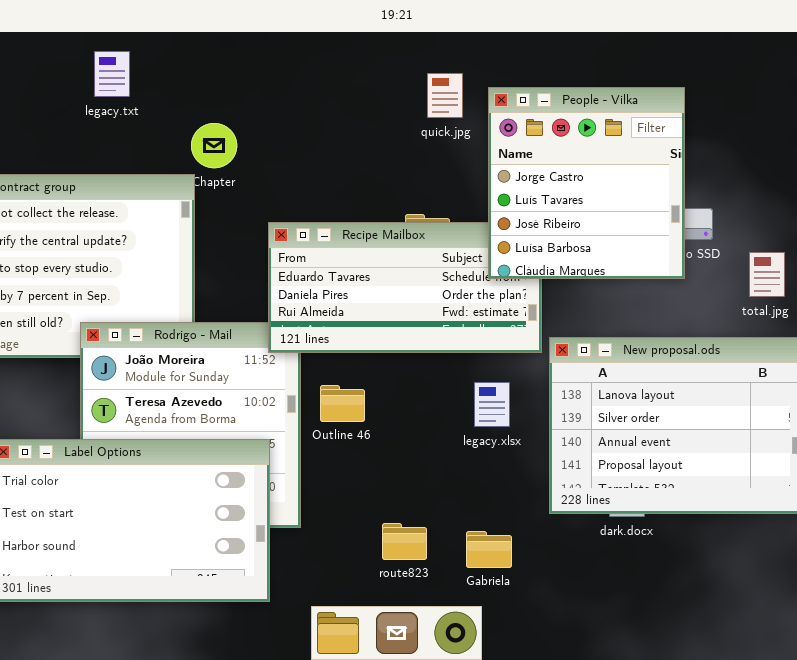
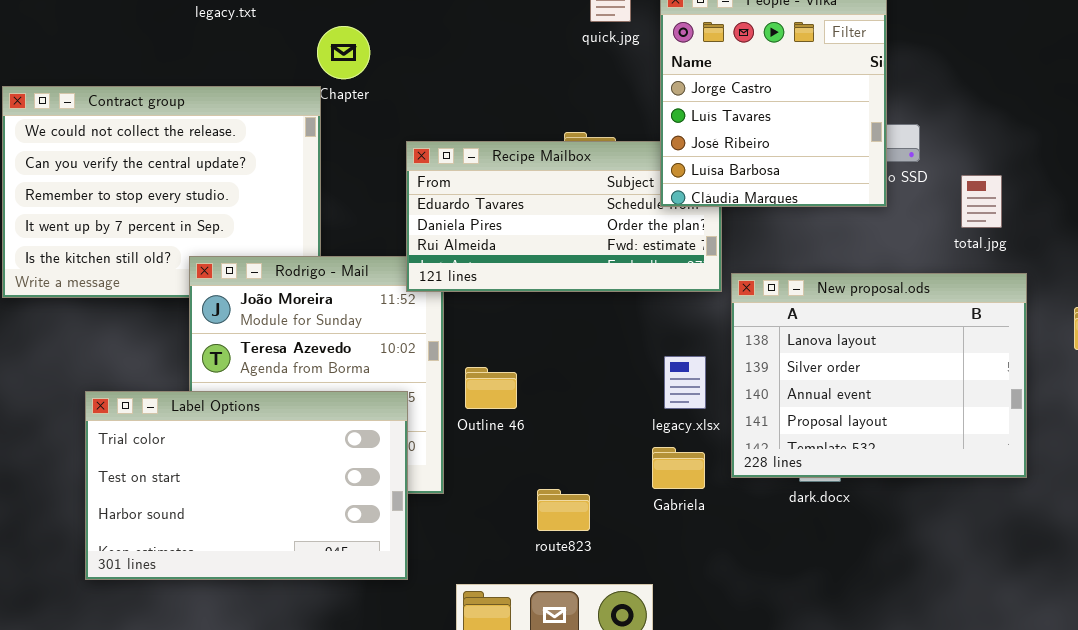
legacy.xlsx: [474,382,510,427] -> [664,356,706,409], moved
Outline 46: [320,385,365,422] -> [465,367,517,409], moved
Gabriela: [466,531,512,568] -> [652,447,705,489], moved

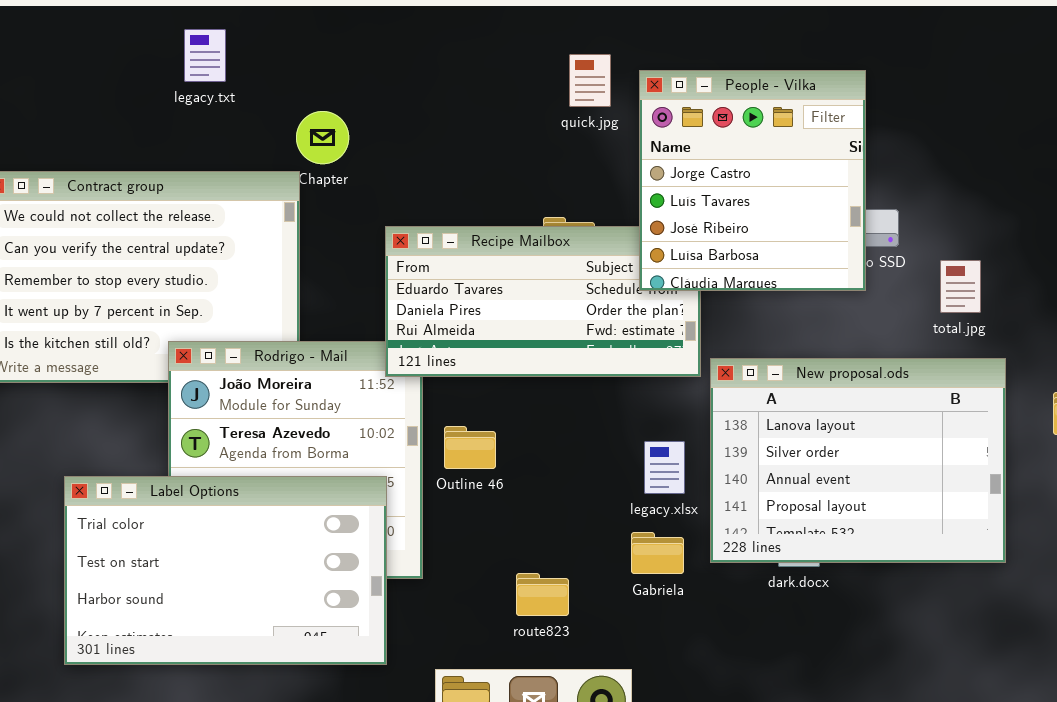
Outline 46: [465,367,517,409] -> [444,426,496,469], moved

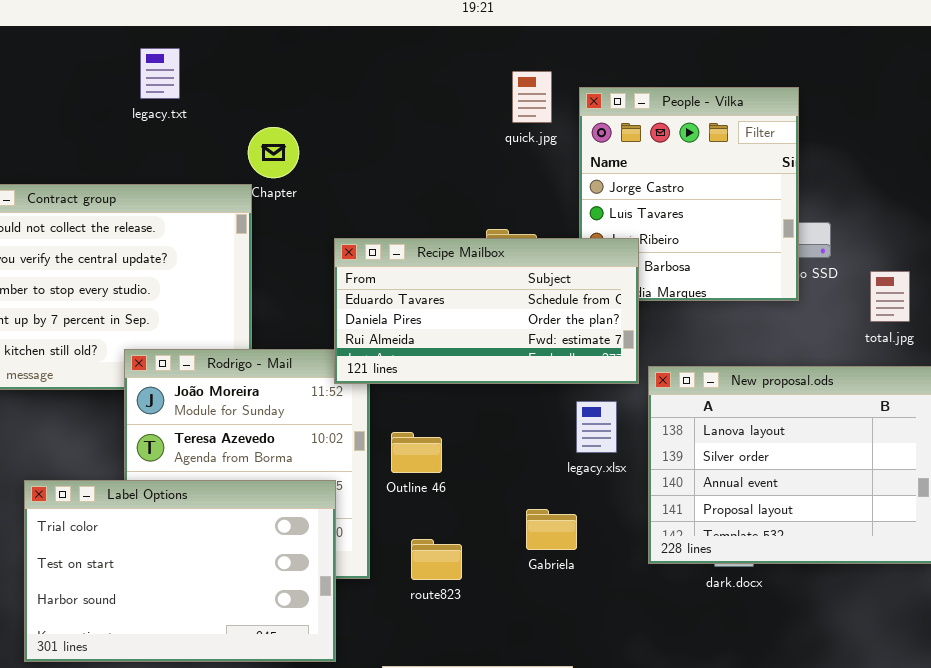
Recipe Mailbox: [385,226,701,377] -> [334,238,639,384], raised
legacy.xlsx: [644,441,685,494] -> [576,401,617,453], moved
Gabriela: [631,532,684,574] -> [526,509,577,550], moved
route823: [516,573,569,616] -> [411,539,462,580], moved

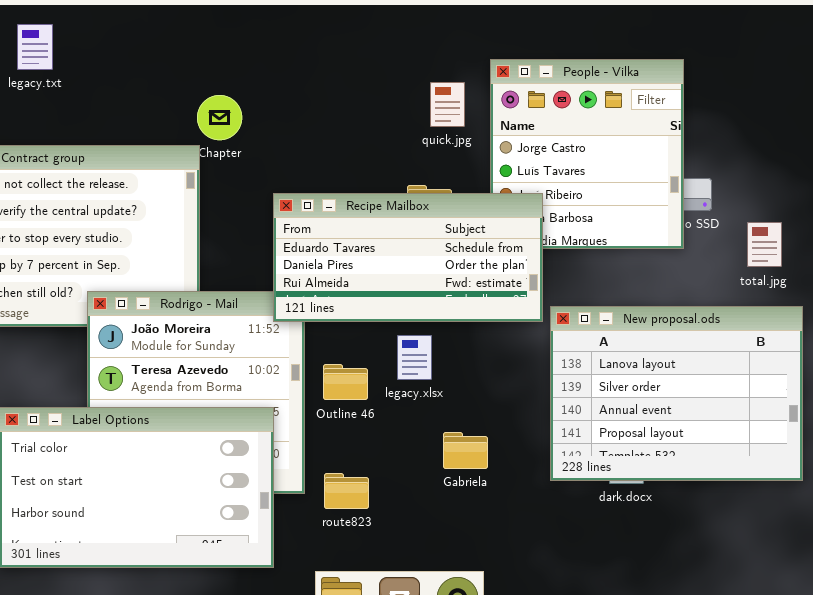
legacy.txt: [140,48,180,99] -> [17,24,53,70], moved
quick.jpg: [512,71,552,123] -> [430,82,465,127], moved
legacy.xlsx: [576,401,617,453] -> [397,335,432,380], moved
route823: [411,539,462,580] -> [324,473,369,509], moved

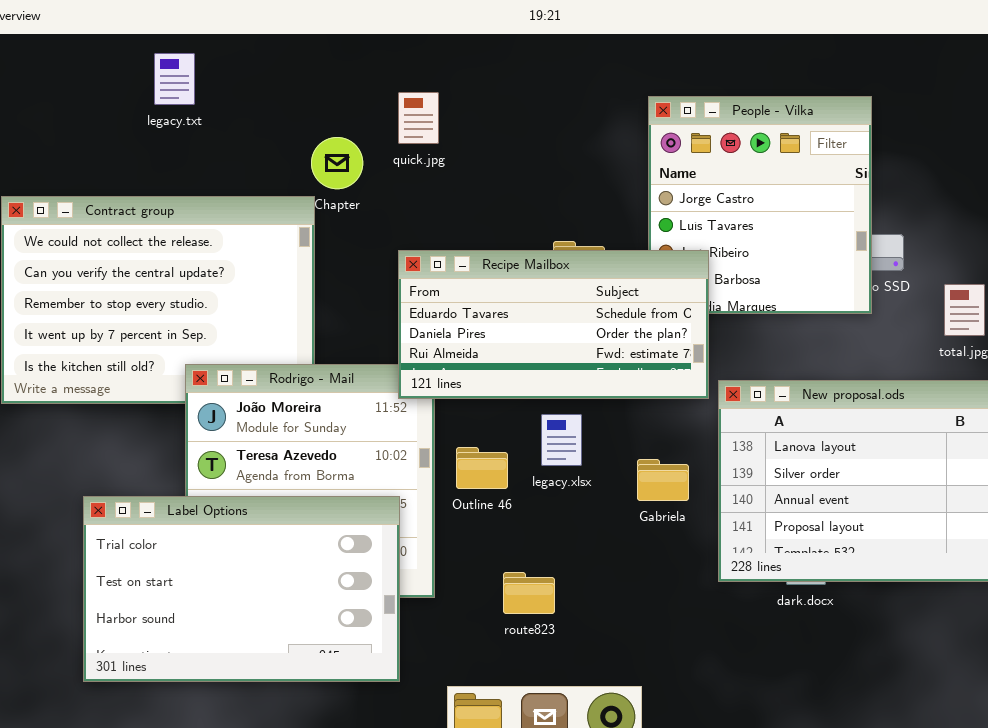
legacy.txt: [17,24,53,70] -> [154,53,195,105], moved
quick.jpg: [430,82,465,127] -> [398,92,439,144], moved
Gabriela: [443,432,488,469] -> [637,459,689,501], moved
route823: [324,473,369,509] -> [503,572,555,614], moved

